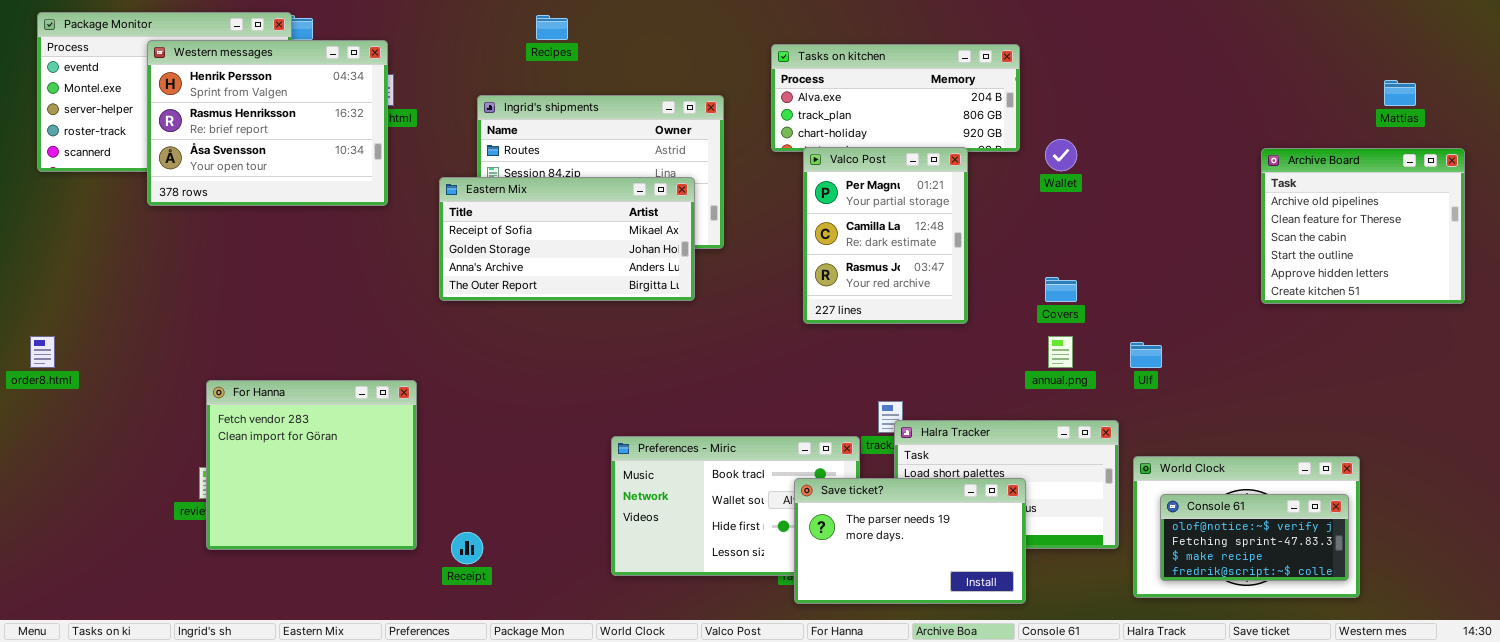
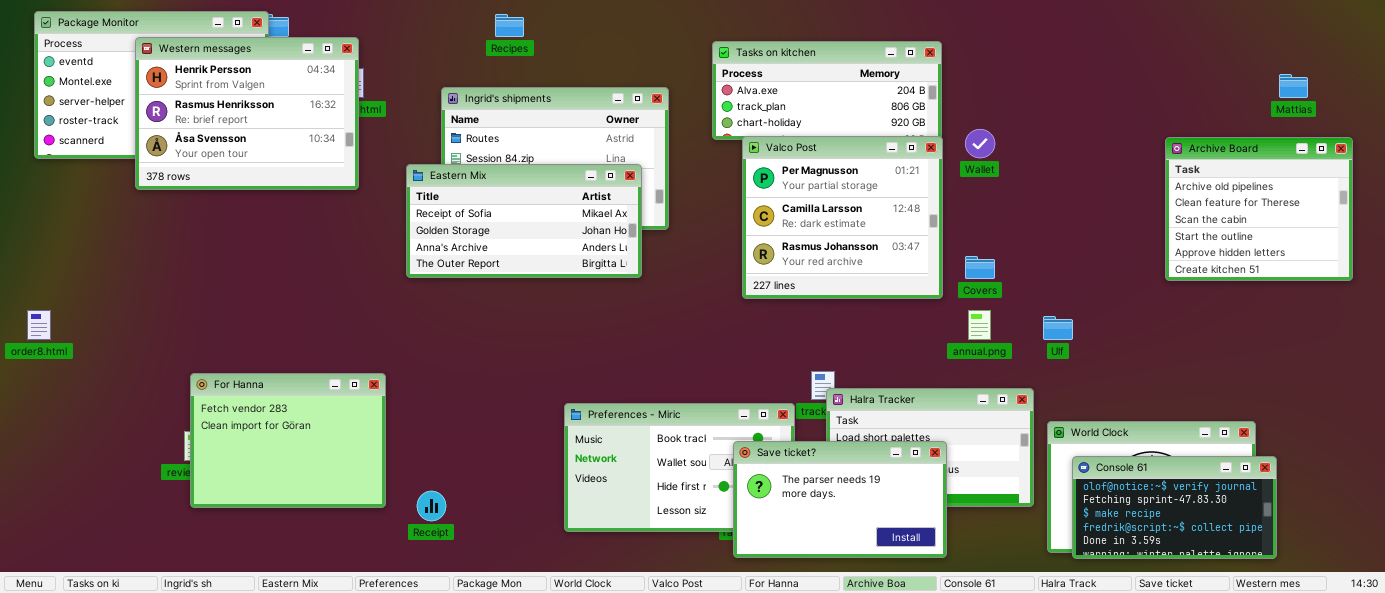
Valco Post: [803,147,968,324] -> [742,136,943,299], resized
For Hanna: [206,380,417,550] -> [190,373,386,508], resized
Console 61: [1160,494,1349,581] -> [1072,456,1277,559], resized

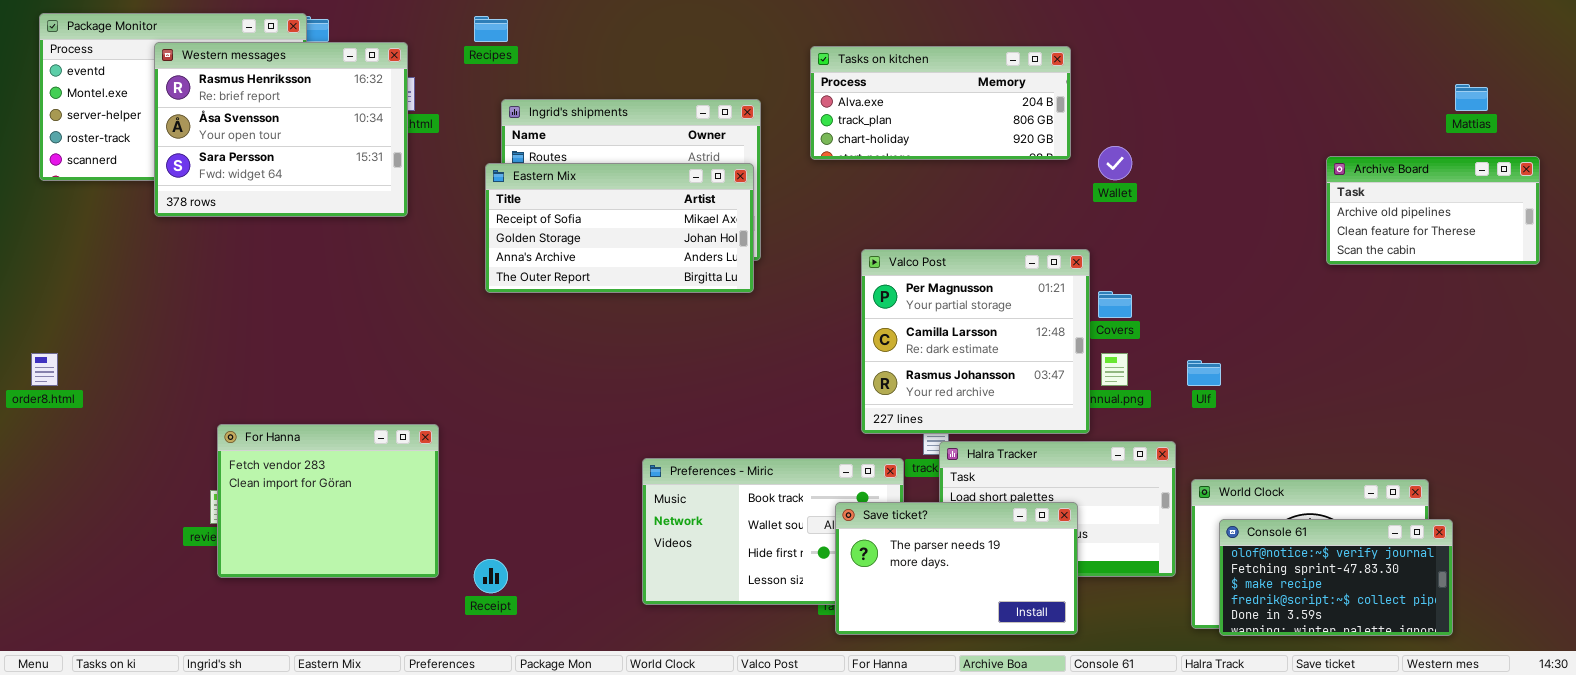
Recipes: [495,14,524,37] -> [474,16,508,42], moved
Western messages: [135,37,359,190] -> [154,42,408,217], scrolled down 1 row
Valco Post: [742,136,943,299] -> [861,249,1090,434], moved
Archive Board: [1165,137,1353,281] -> [1326,156,1540,265], resized
Eastern Mix: [406,164,642,278] -> [485,163,754,293], moved

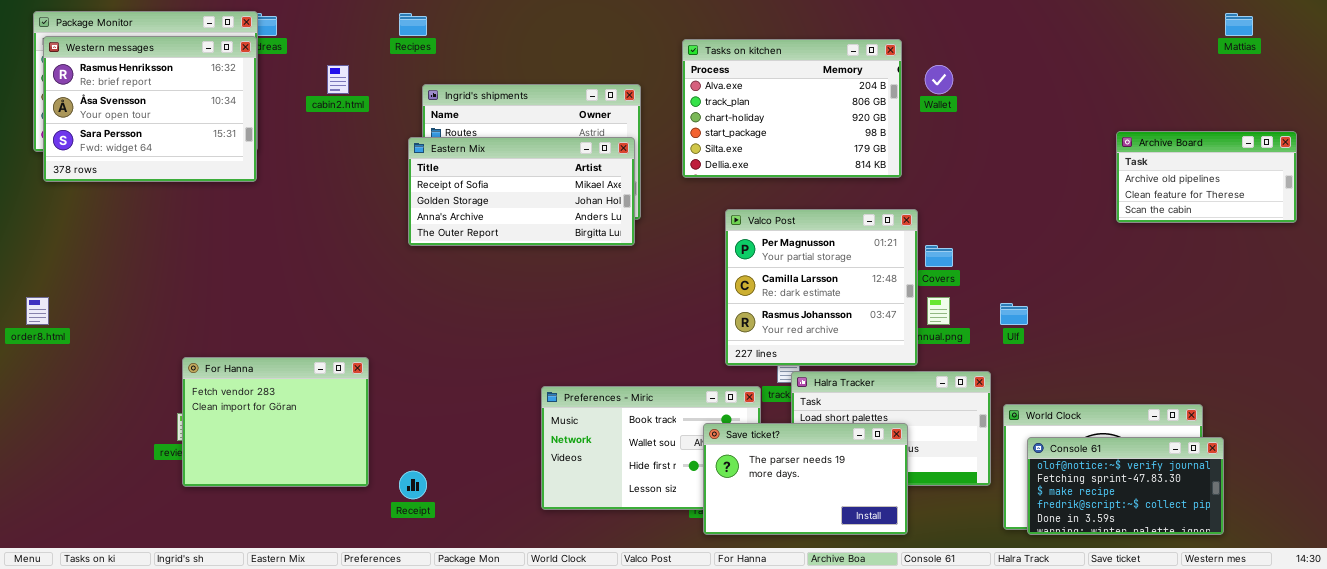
Western messages: [154,42,408,217] -> [43,36,257,182], moved
Tasks on kitchen: [810,46,1071,160] -> [682,39,902,178], resized
Mattias: [1455,84,1488,111] -> [1225,13,1253,36], moved
Wallet: [1098,146,1132,180] -> [925,65,953,94], moved

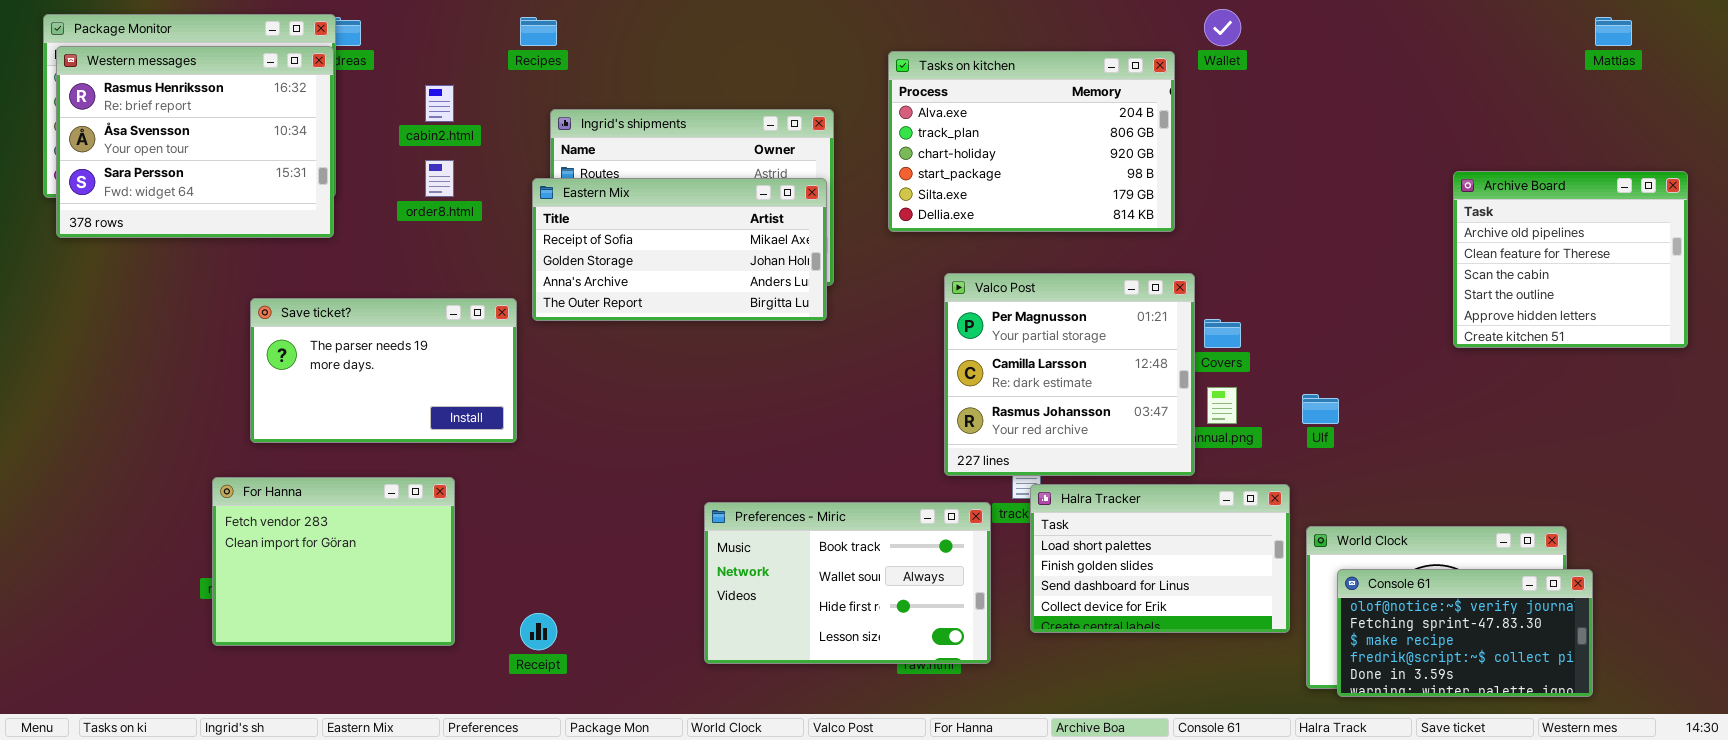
Wallet: [925,65,953,94] -> [1204,9,1241,46], moved
Archive Board: [1116,131,1297,223] -> [1453,171,1688,348], resized
order8.html: [26,297,49,325] -> [425,160,454,197], moved
For Hanna: [182,357,369,487] -> [212,477,455,646], moved
Save ticket?: [703,423,908,535] -> [250,298,517,443], moved

